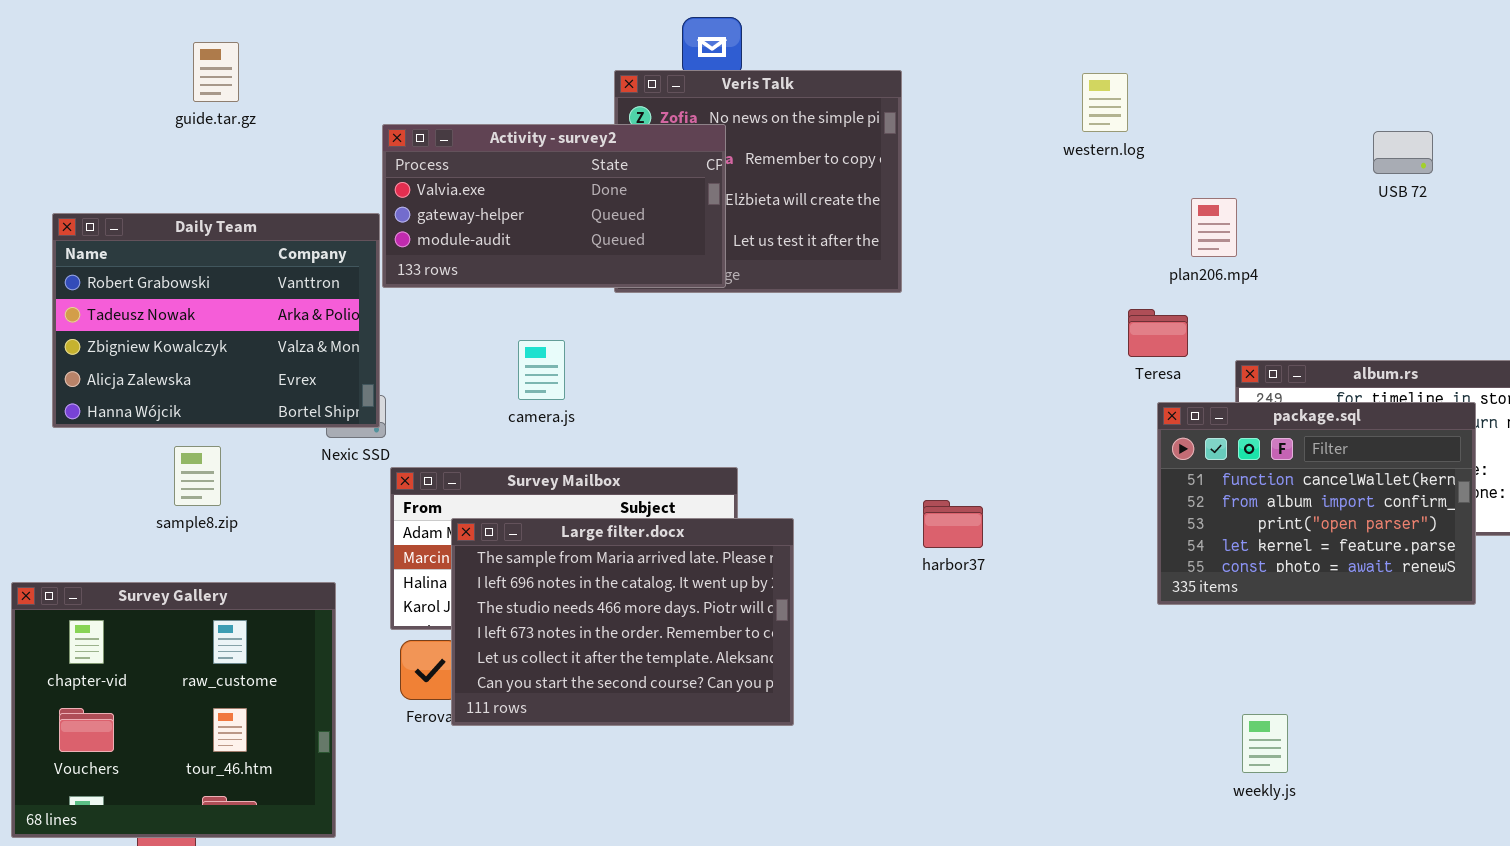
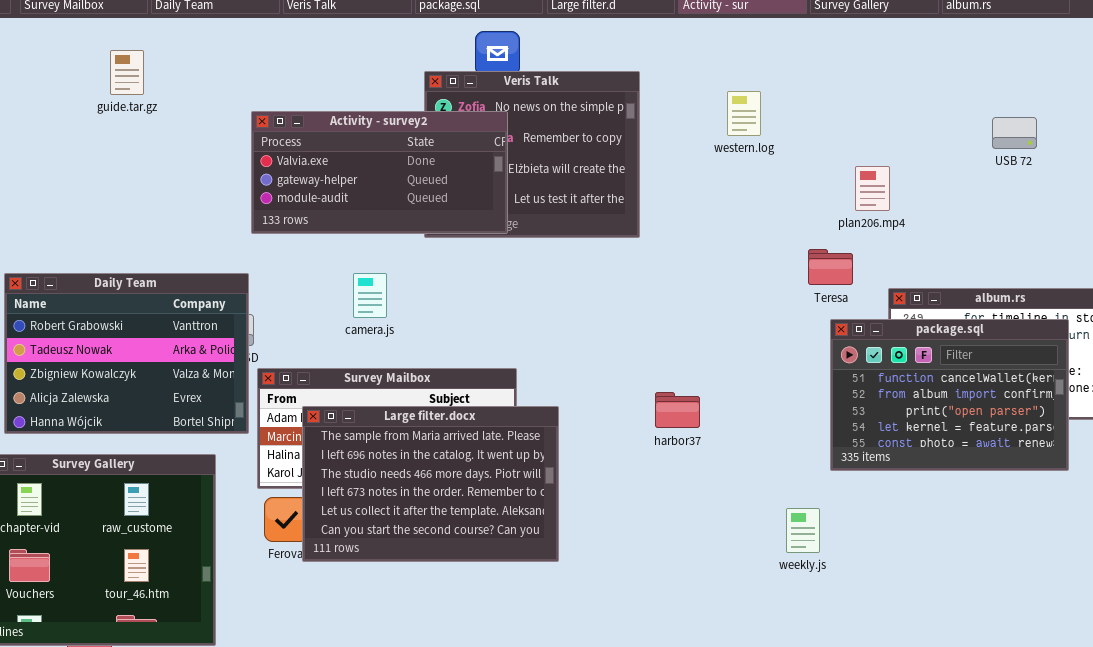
western.log: [1082,73,1128,132] -> [727,91,761,136], moved
Daily Team: [52,213,380,428] -> [4,273,249,434], moved
weekly.js: [1242,714,1288,773] -> [786,508,820,553], moved

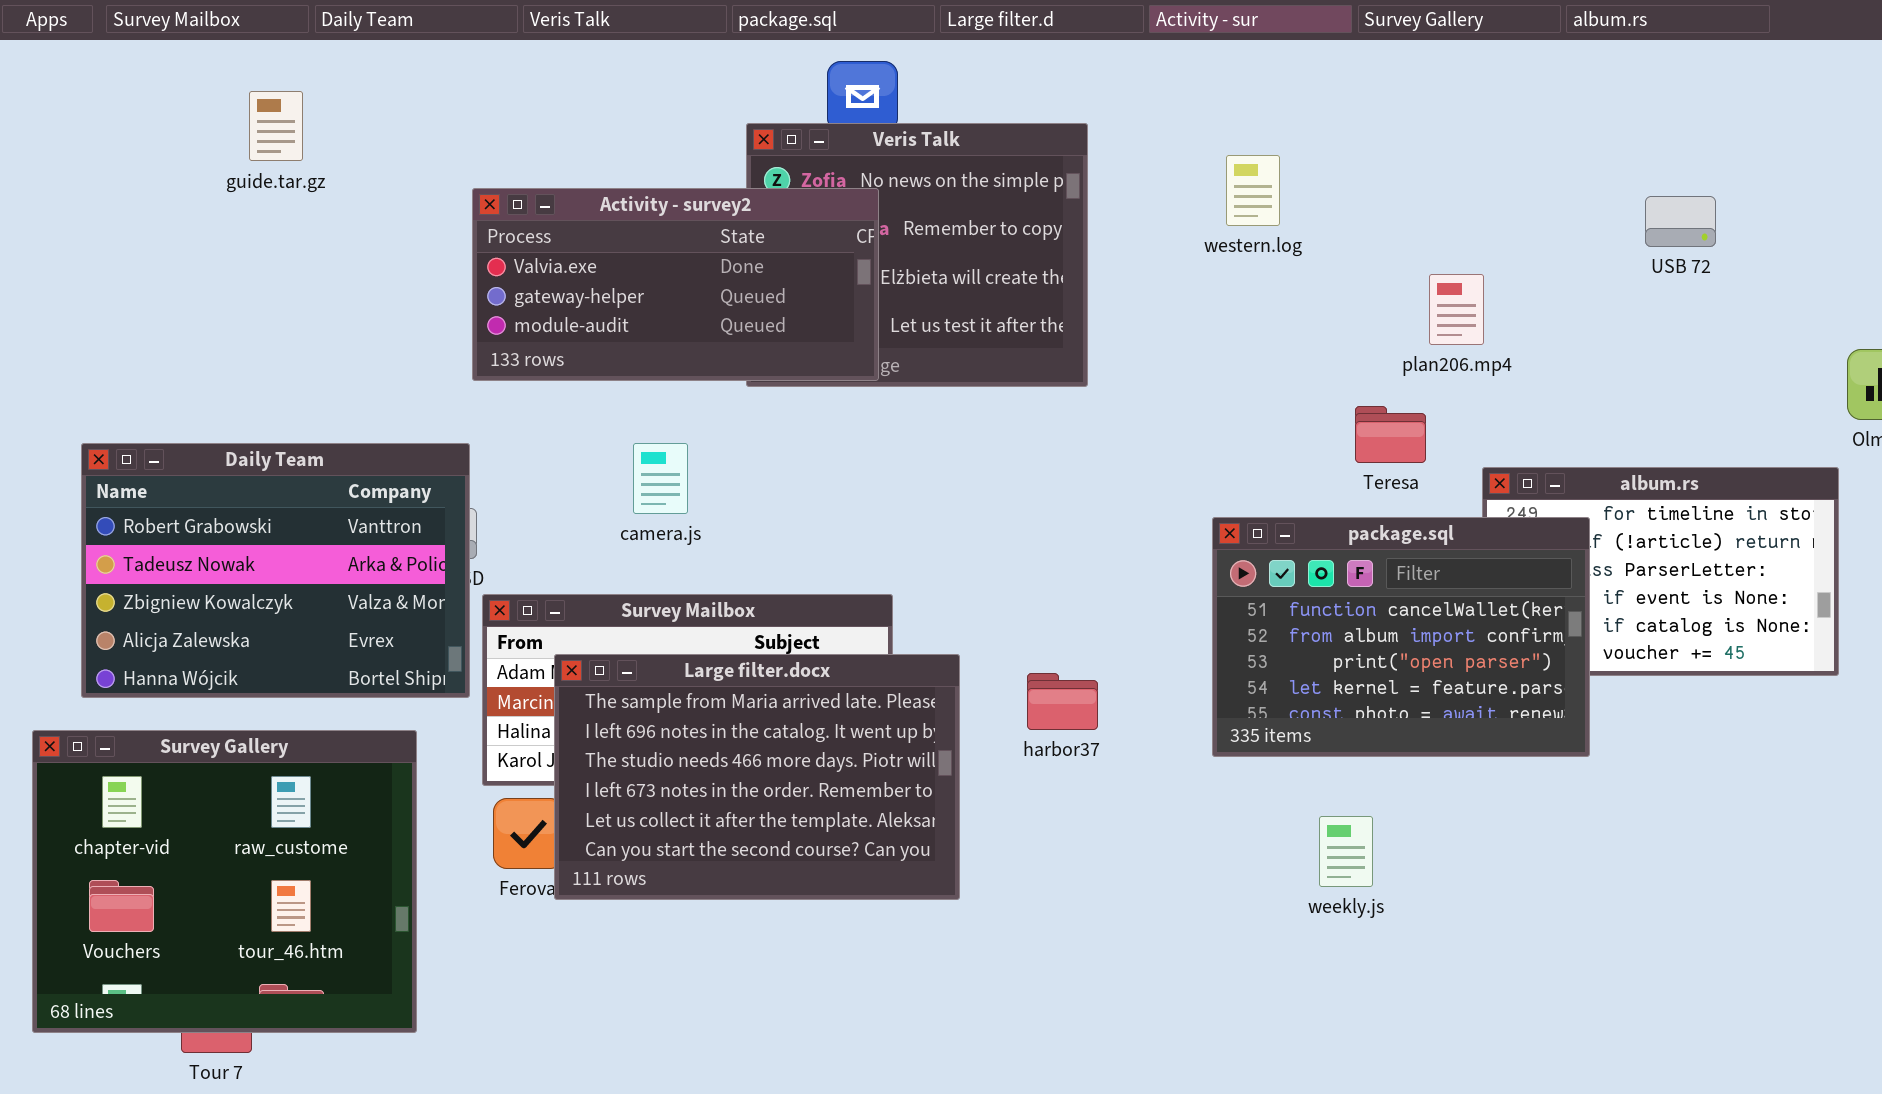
package.sql: [830,319,1069,471] -> [1212,517,1590,757], moved
harbor37: [655,392,700,428] -> [1027,673,1098,730], moved

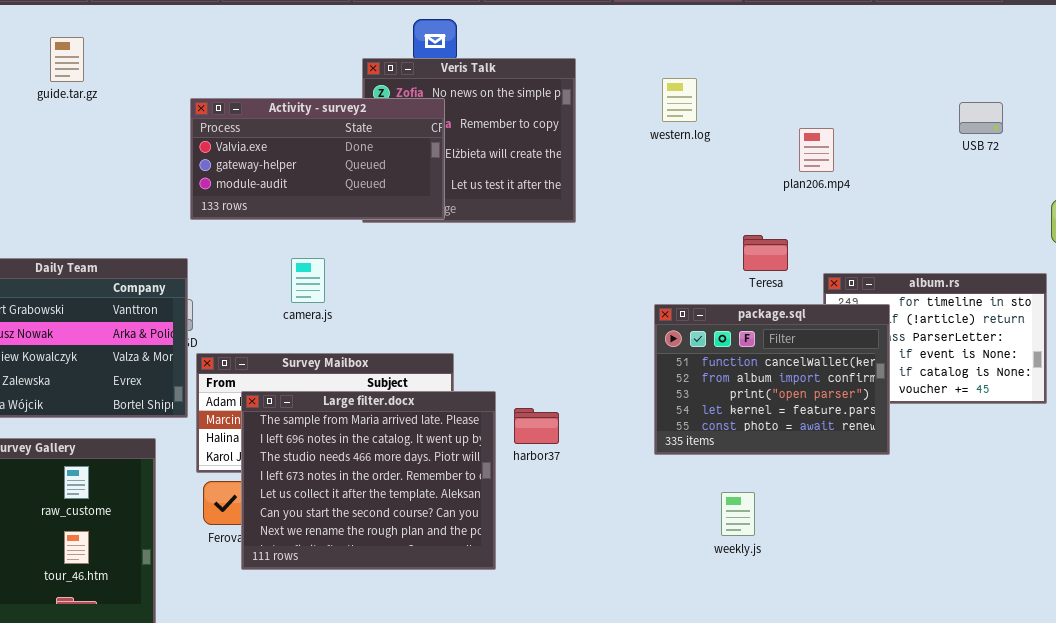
USB 72: [1645,196,1716,247] -> [959,102,1003,134], moved
plan206.mp4: [1429,274,1484,345] -> [799,128,834,172], moved
Large filter.docx: [554,654,960,900] -> [241,391,496,570], resized
harbor37: [1027,673,1098,730] -> [514,408,559,444], moved

